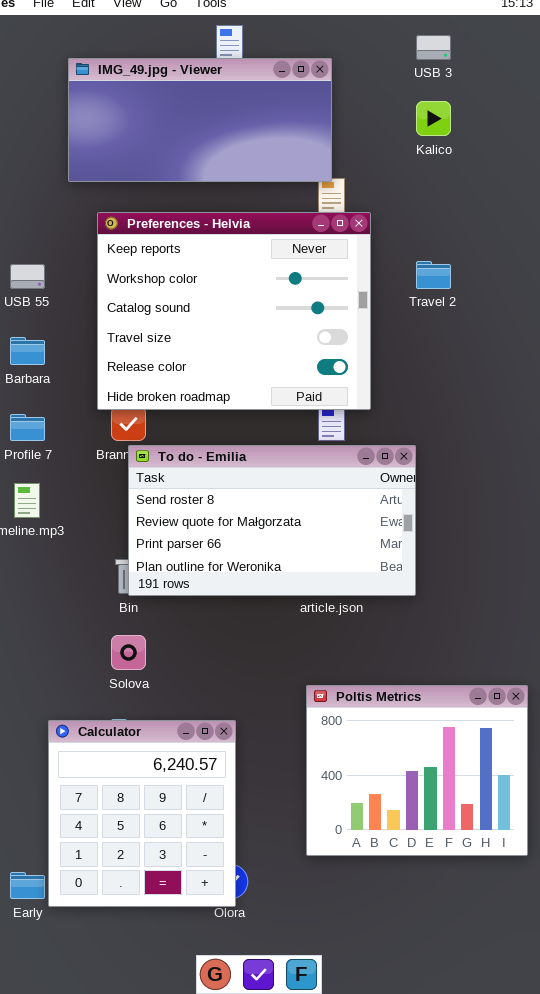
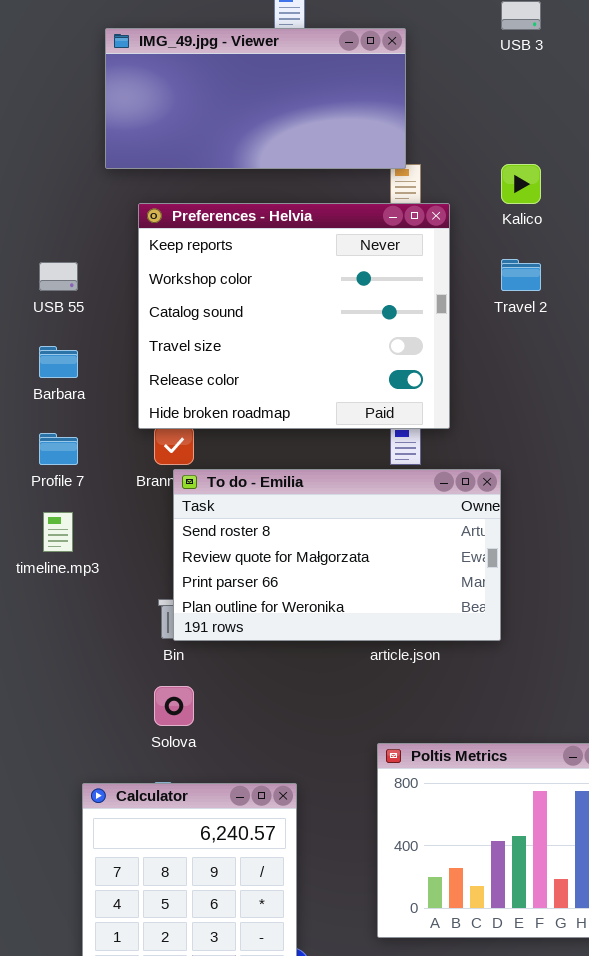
Kalico: [416,101,451,136] -> [501,164,541,204], moved

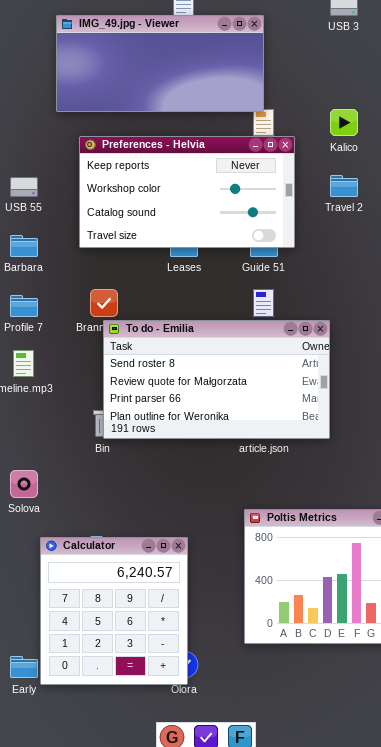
Preferences - Helvia: [138,203,450,429] -> [79,136,295,248], resized
Solova: [154,686,194,726] -> [10,470,38,498], moved

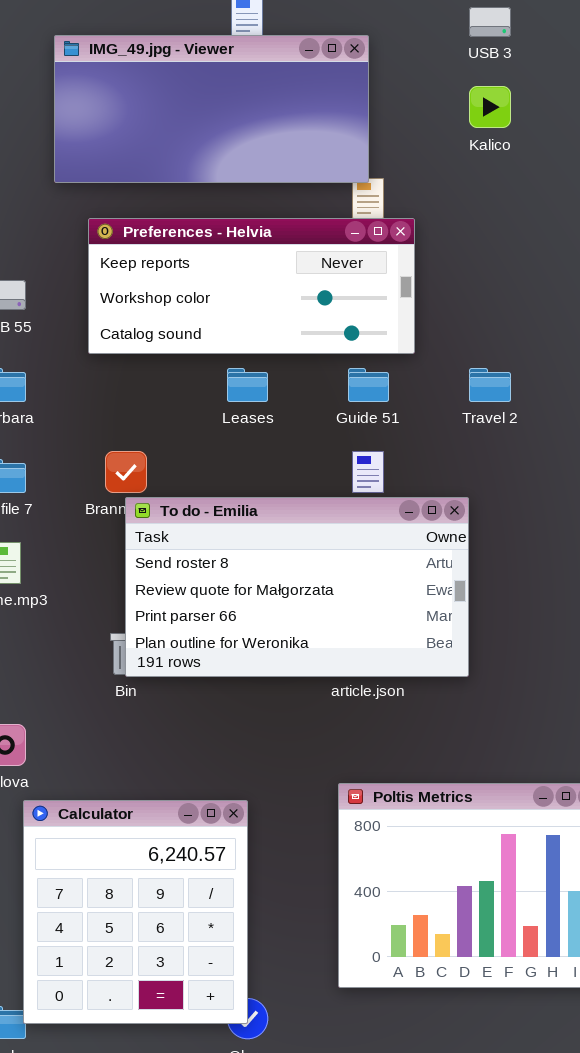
Kalico: [330,109,358,136] -> [469,86,511,128], moved
Preferences - Helvia: [79,136,295,248] -> [88,218,415,354], resized
Travel 2: [330,175,358,197] -> [469,368,511,402], moved
Calculator: [40,537,188,685] -> [23,800,248,1024], moved

